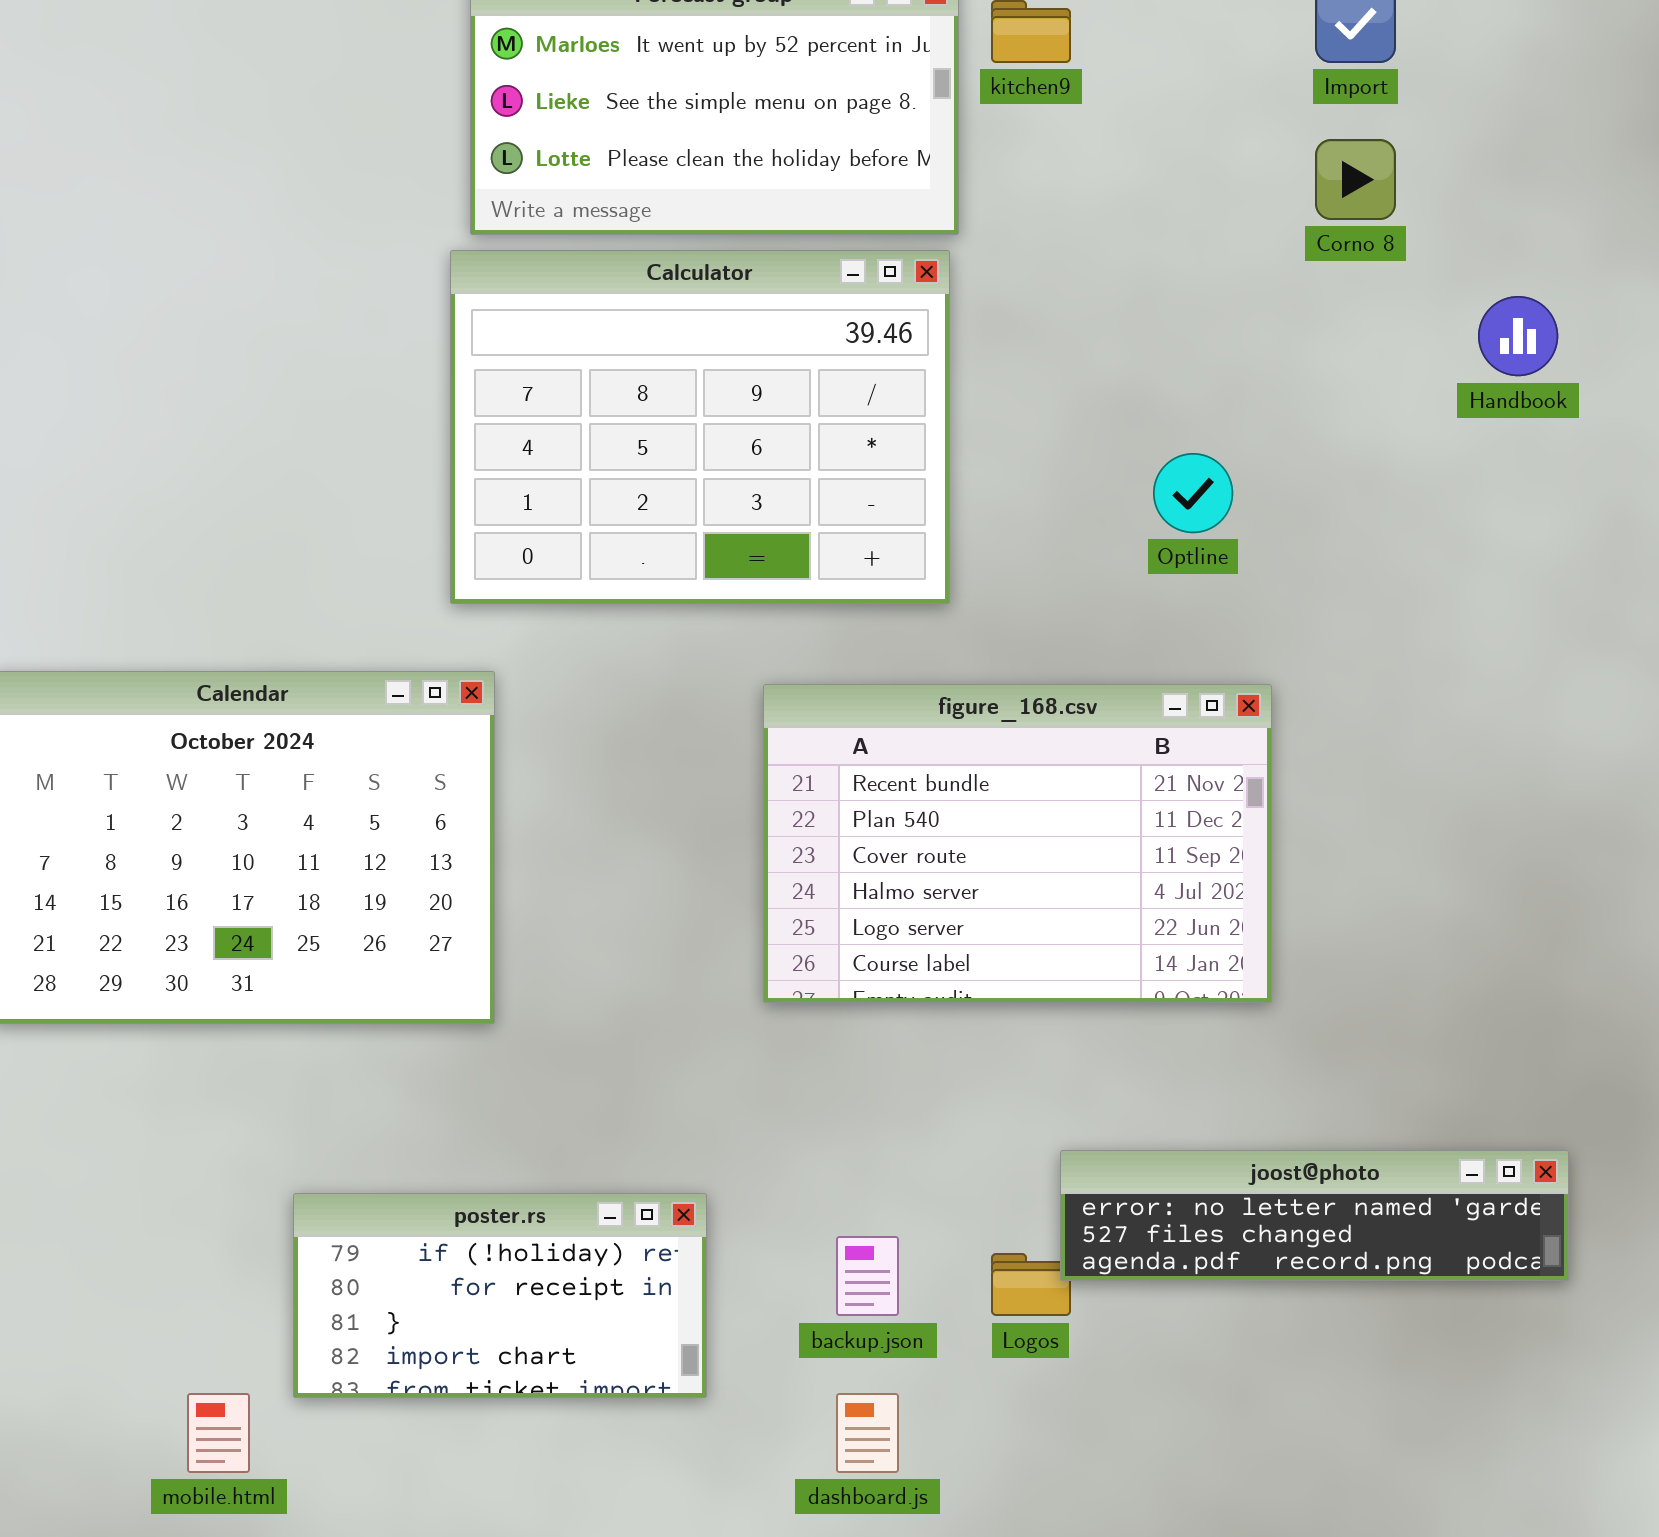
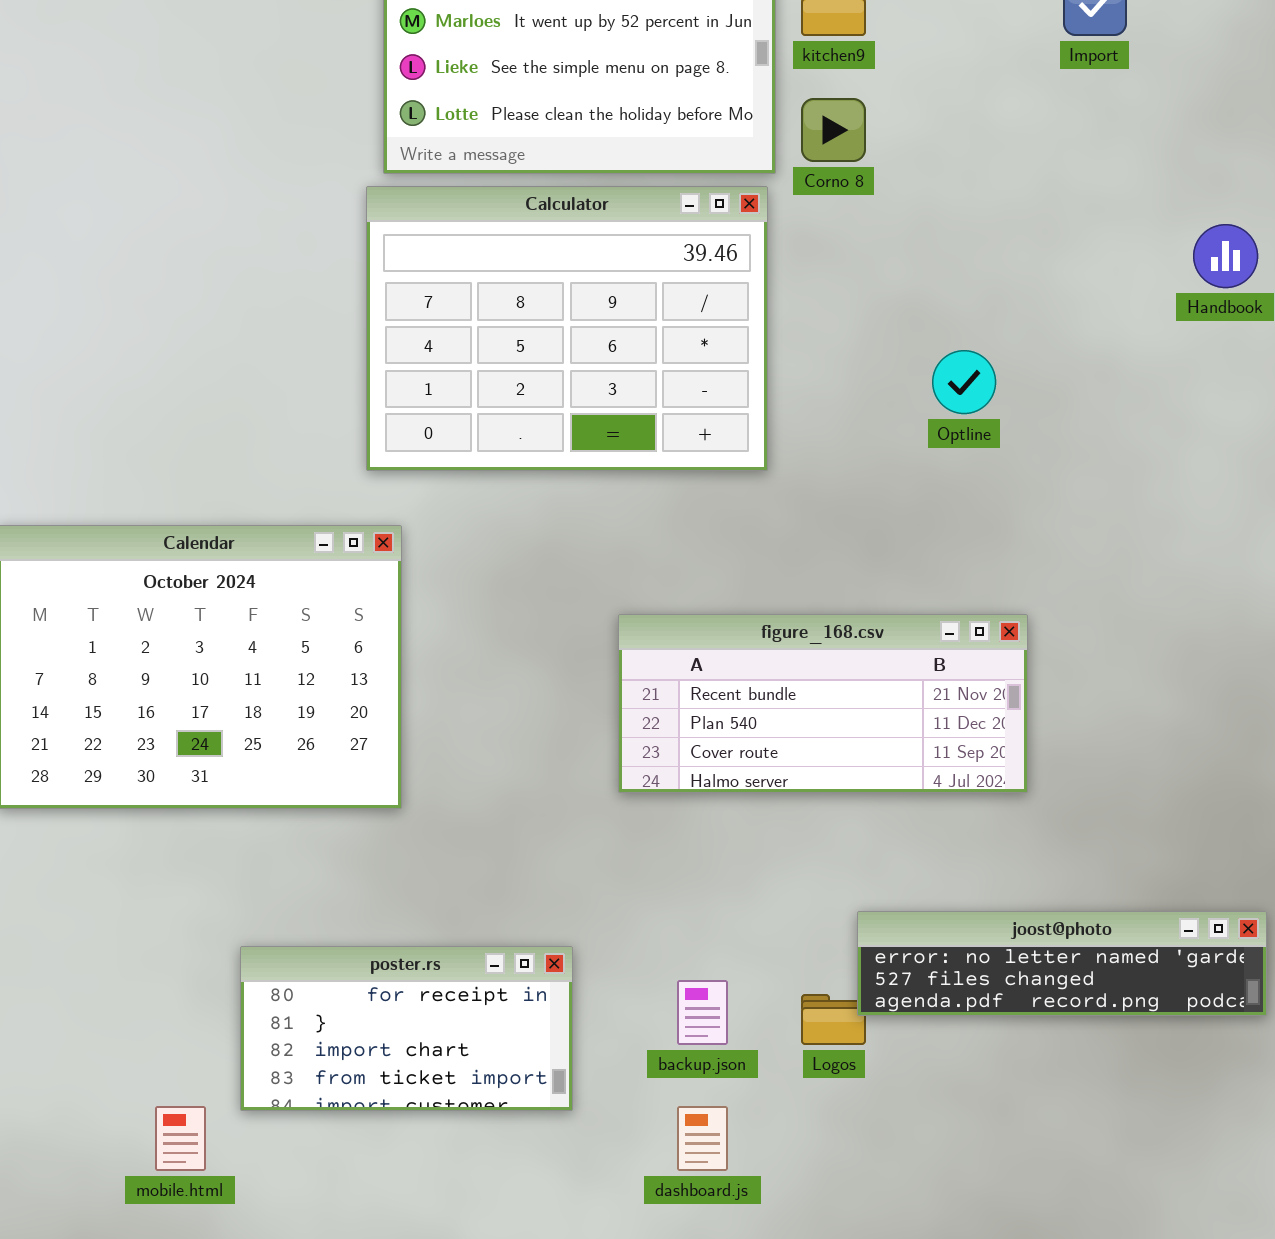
Corno 8: [1315,139,1396,220] -> [801,98,866,162], moved
figure_168.csv: [763,684,1272,1003] -> [618,614,1028,793], resized
poster.rs: [293,1193,707,1398] -> [240,946,573,1111], scrolled down 1 row

